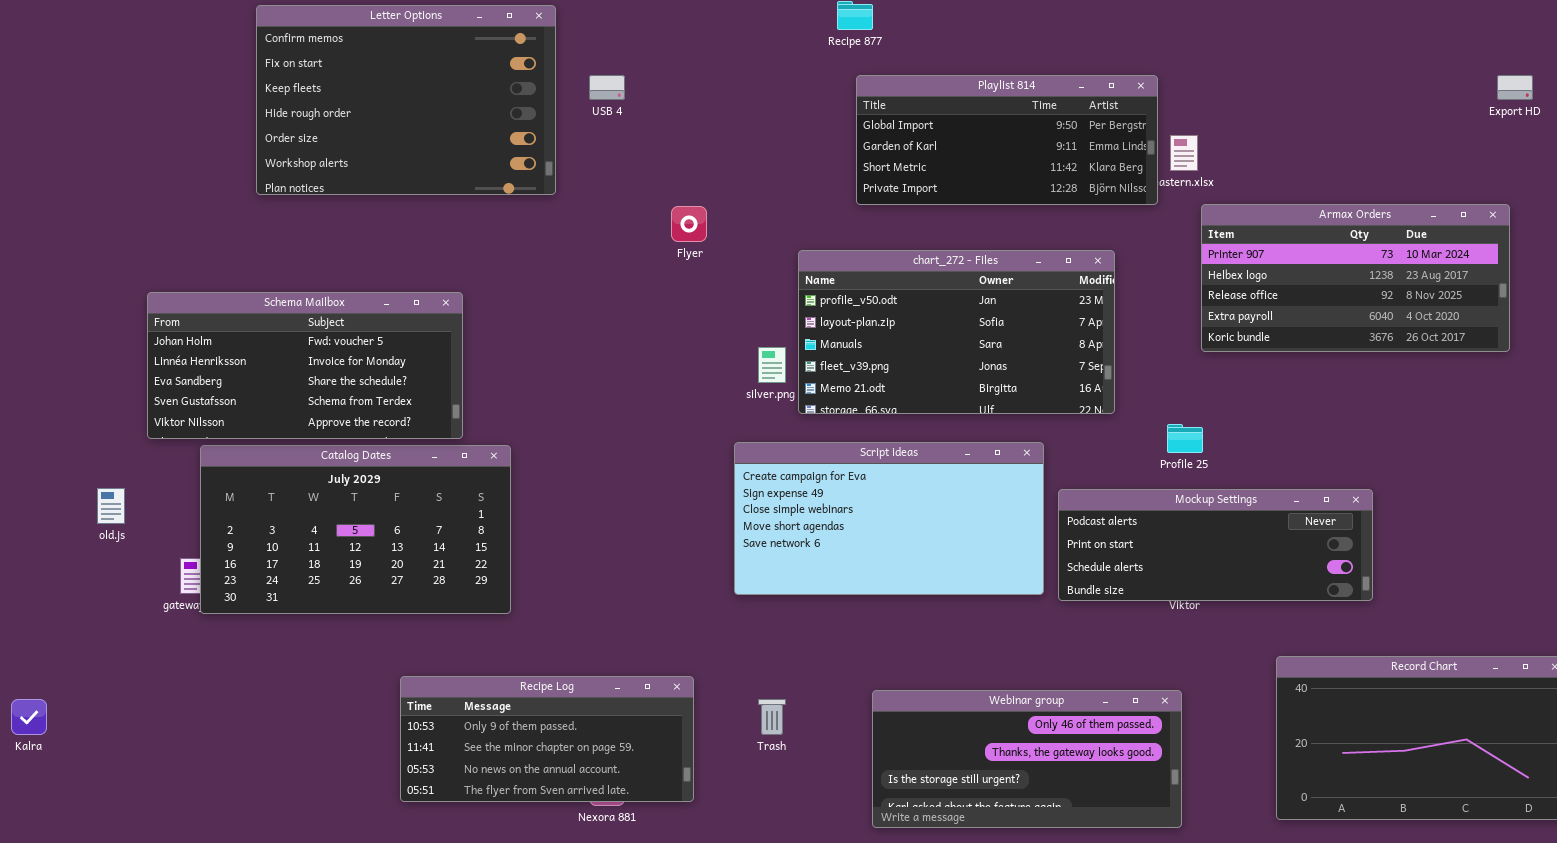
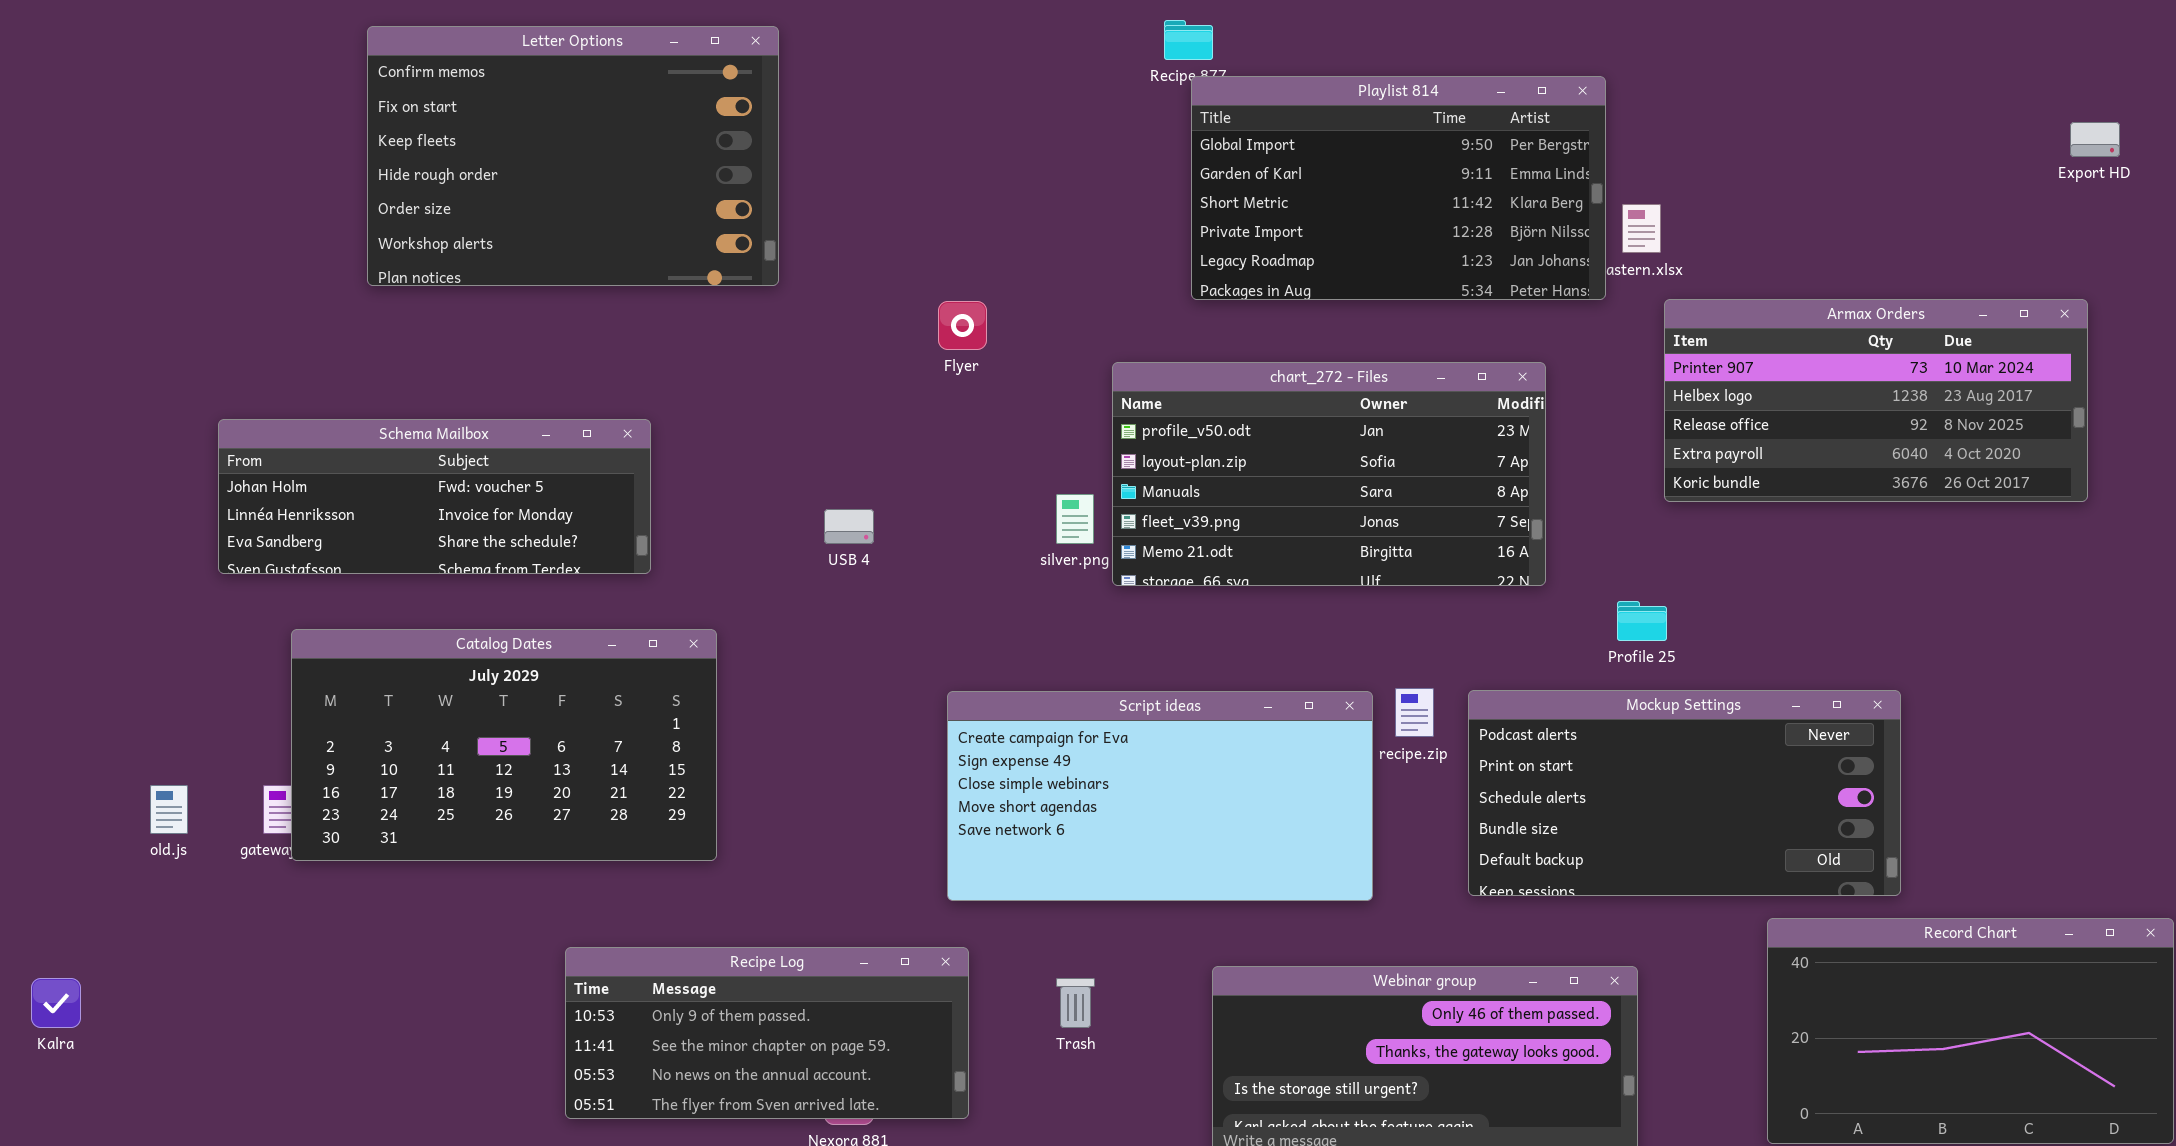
USB 4: [589,75,625,100] -> [824,509,874,544], moved
Playlist 814: [856,75,1158,205] -> [1191,76,1606,300], resized
Schema Mailbox: [147,292,463,439] -> [218,419,651,574], resized
Script ideas: [734,442,1044,595] -> [947,691,1373,901], moved
old.js: [97,488,125,524] -> [150,785,188,834], moved
Mockup Settings: [1058,489,1373,601] -> [1468,690,1901,896], resized

